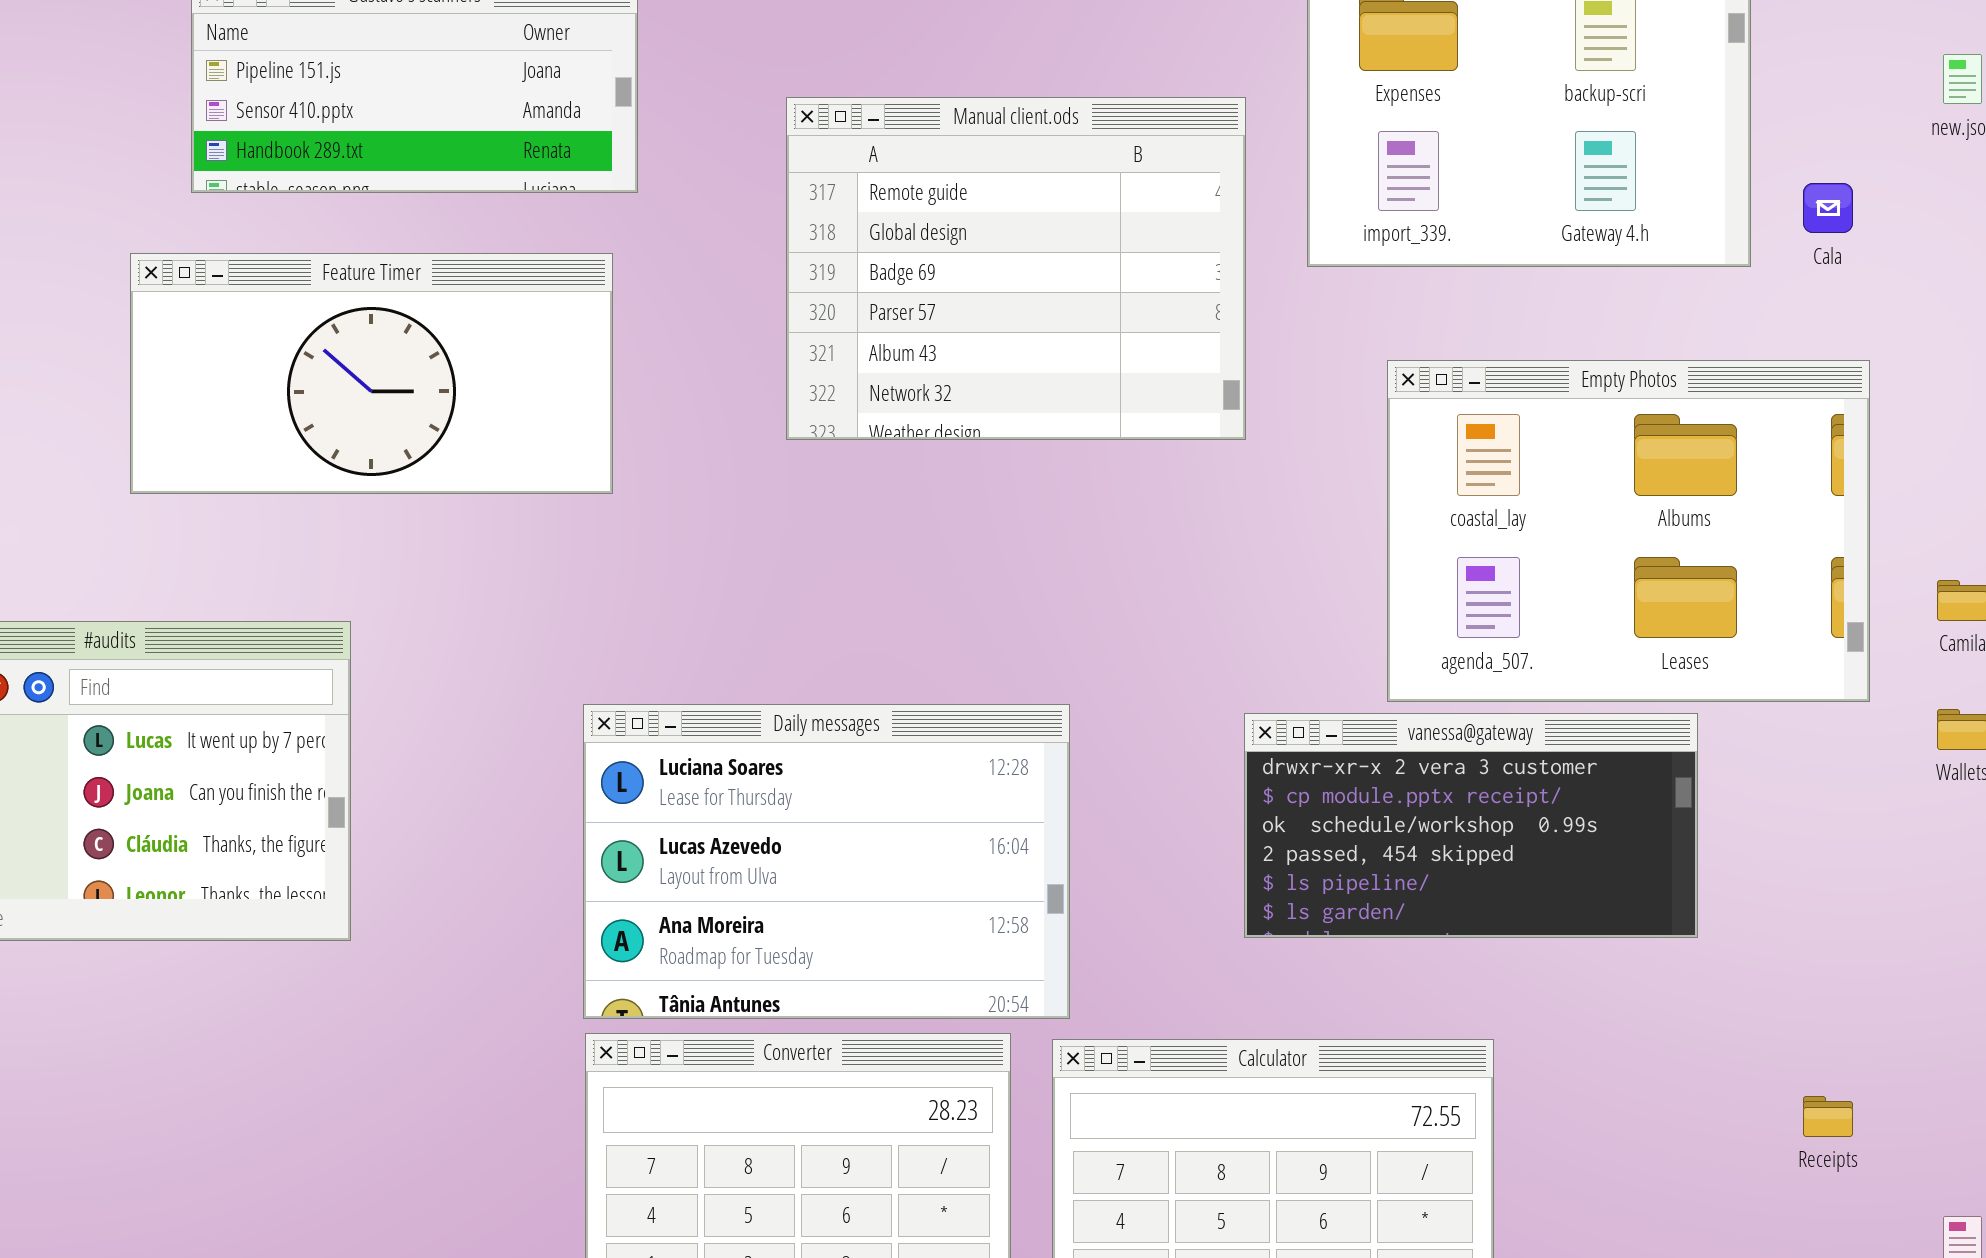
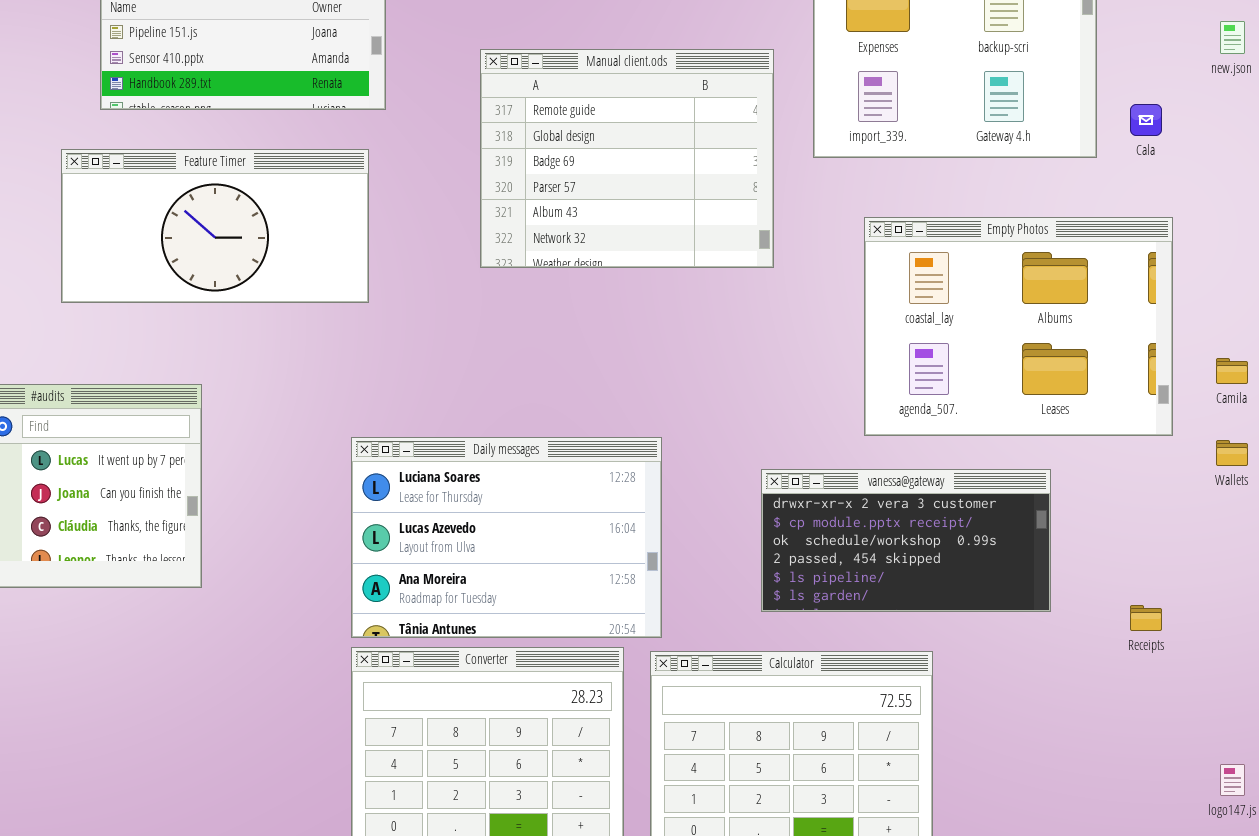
vanessa@gateway: [1244,713,1698,938] -> [761,469,1051,612], moved
Receipts: [1803,1096,1853,1137] -> [1130,605,1162,631], moved

